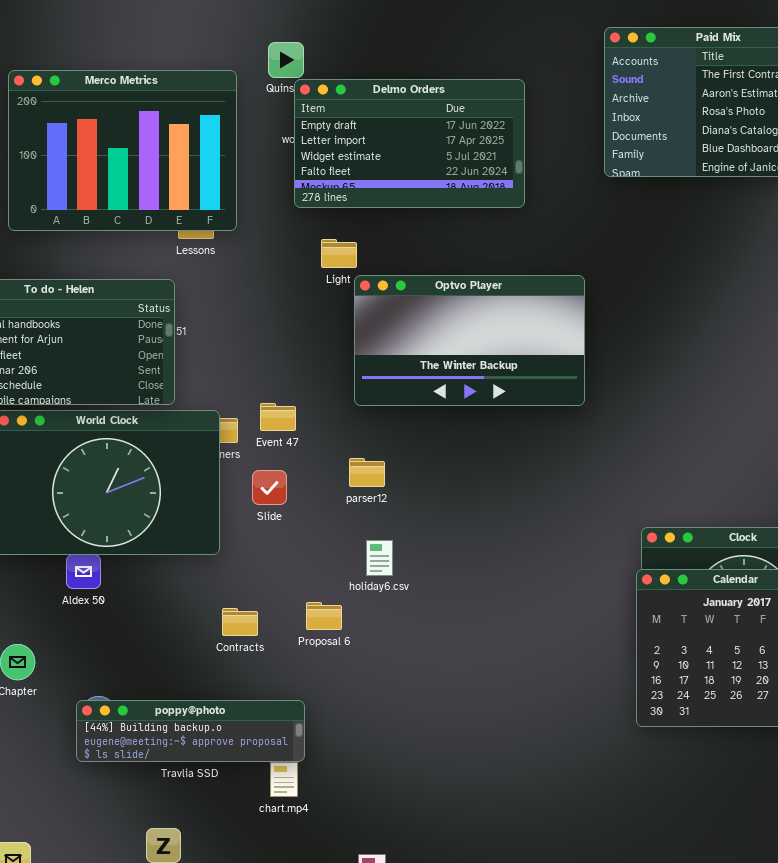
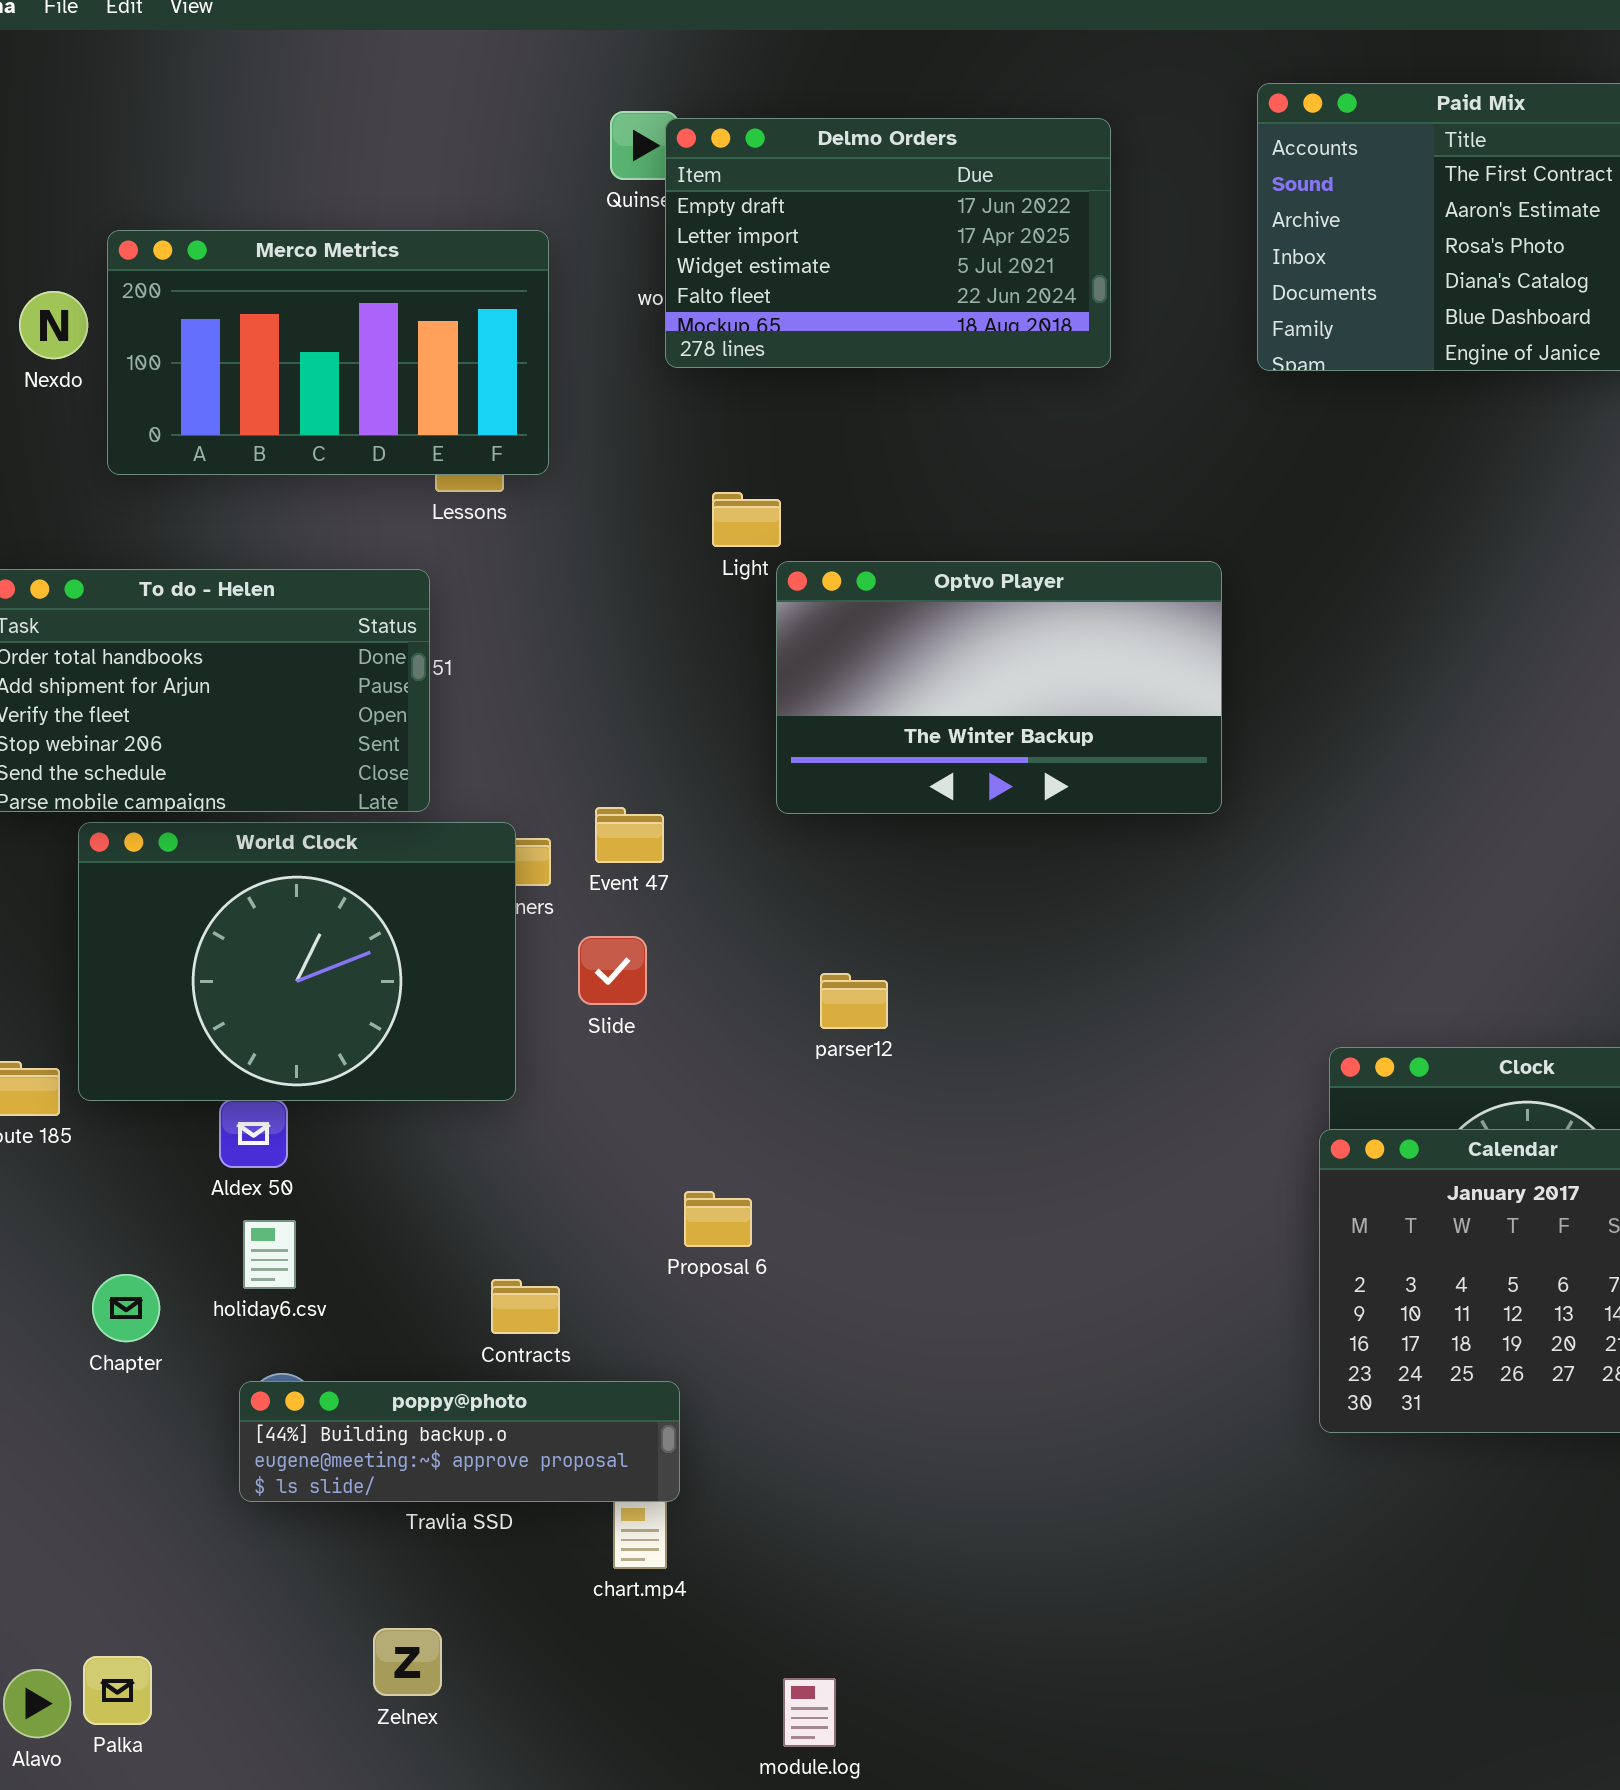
Merco Metrics: [8,70,237,231] -> [107,230,549,475], resized
Delmo Orders: [294,79,525,208] -> [665,118,1111,368], moved
parser12: [349,458,385,487] -> [820,973,888,1029], moved
holiday6.csv: [366,540,393,576] -> [243,1220,296,1289], moved
Contracts: [222,608,258,636] -> [491,1279,560,1334], moved

